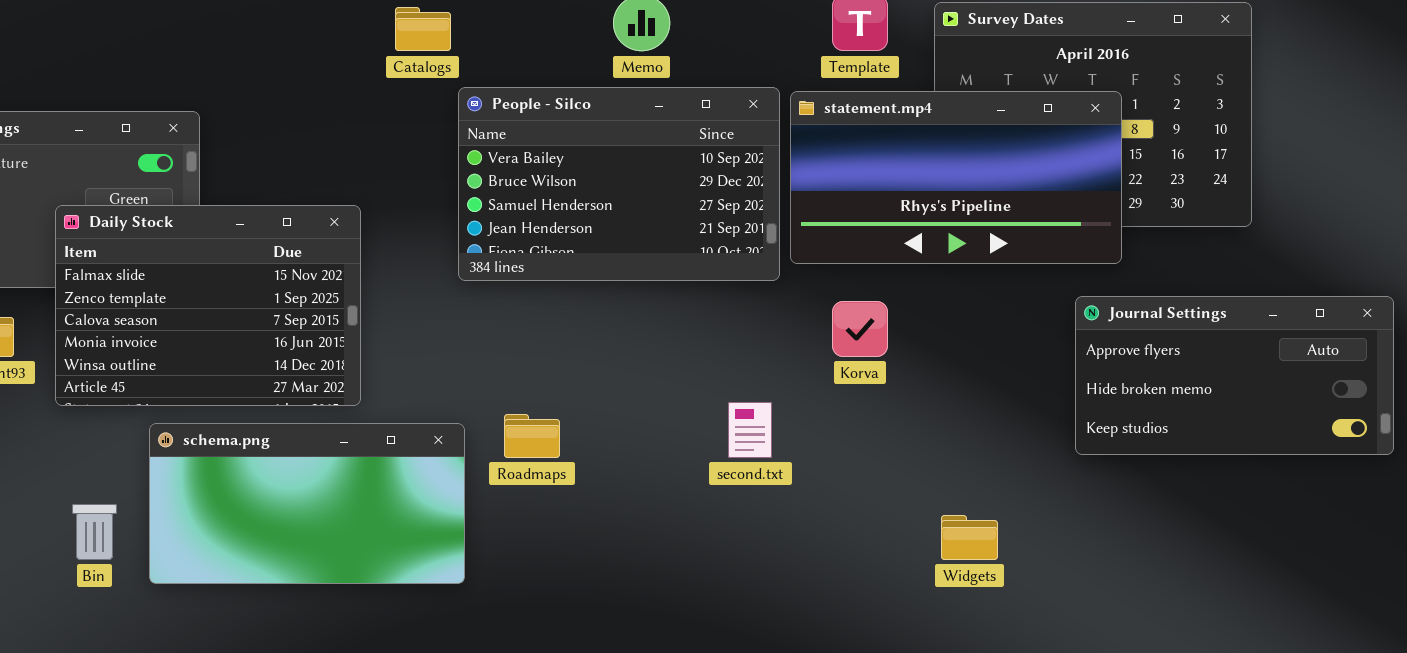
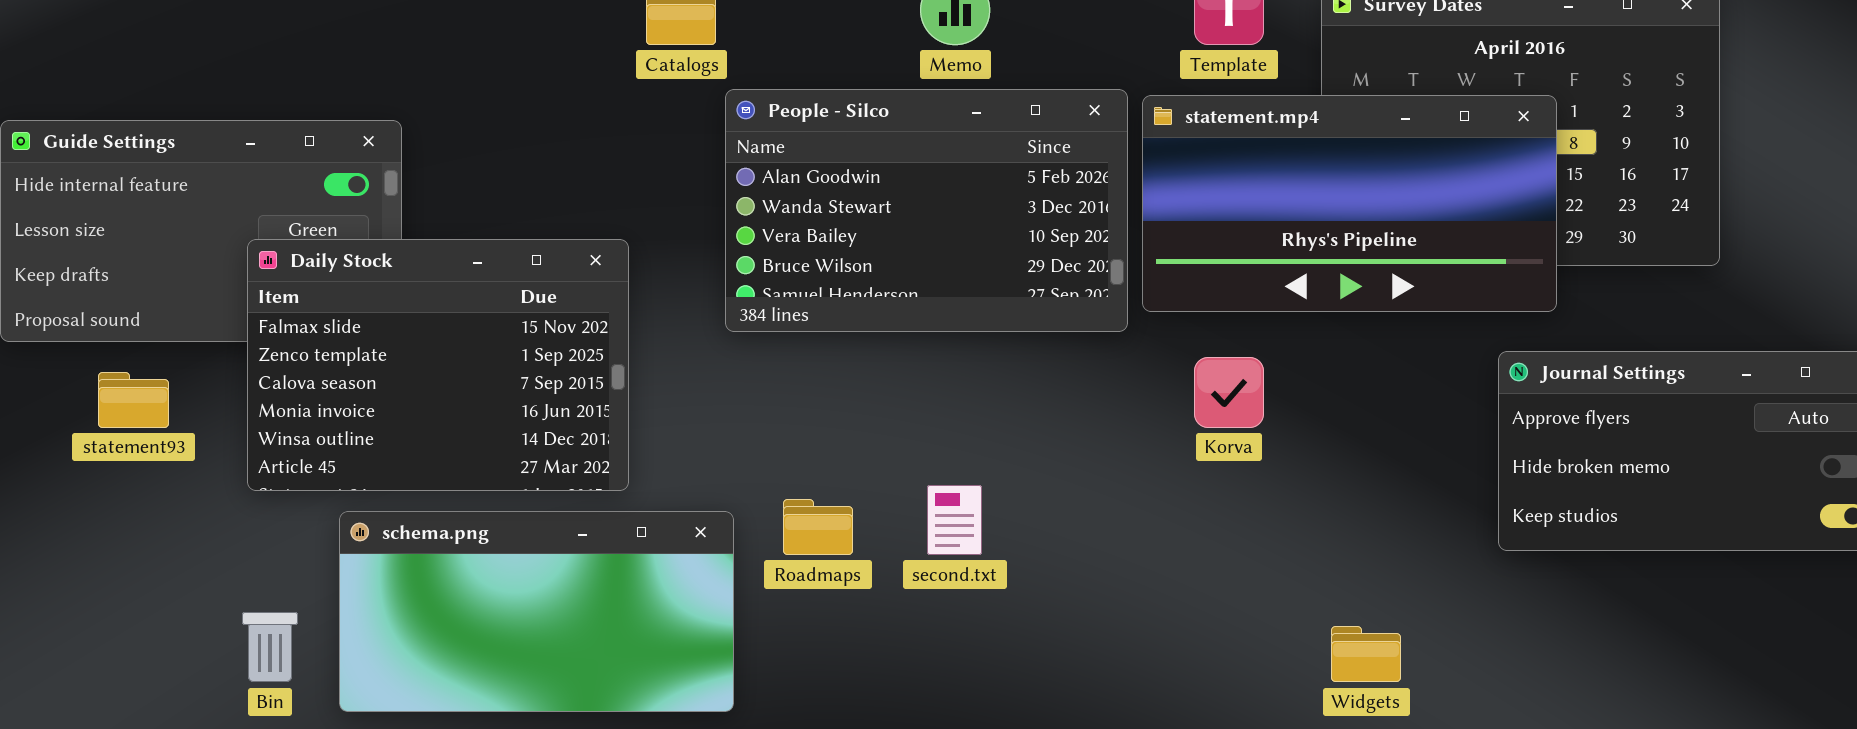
People - Silco: [458,87,780,281] -> [725,89,1128,332], scrolled up 2 rows
Daily Stock: [55,205,361,406] -> [247,239,629,491], moved
second.txt: [728,402,772,458] -> [927,485,982,555], moved

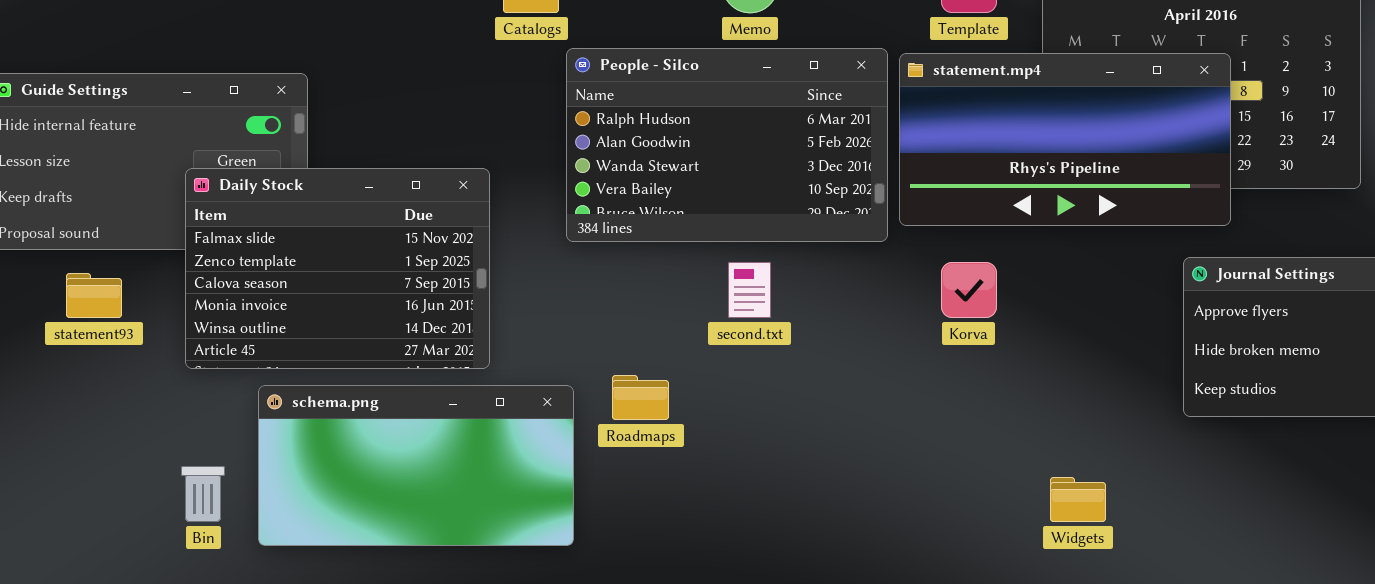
People - Silco: [725,89,1128,332] -> [566,48,888,242], scrolled up 1 row
second.txt: [927,485,982,555] -> [728,262,771,318], moved

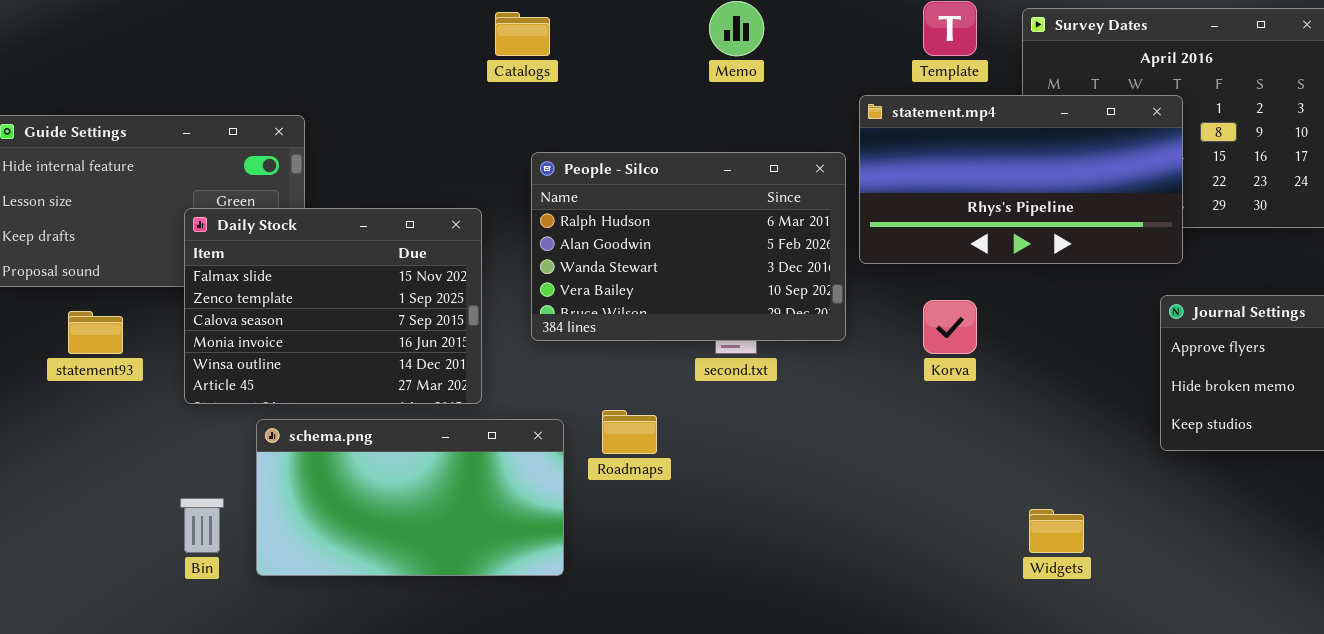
People - Silco: [566,48,888,242] -> [531,152,846,341], moved
statement.mp4: [899,53,1231,226] -> [859,95,1183,264], moved

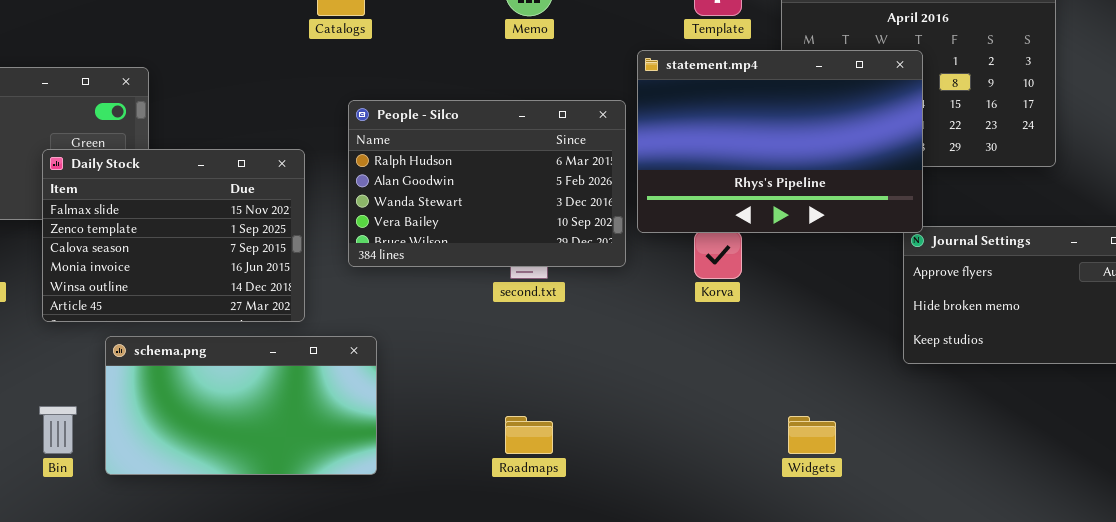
statement.mp4: [859,95,1183,264] -> [637,50,923,233], resized
Roadmaps: [602,410,657,454] -> [505,416,553,454], moved

